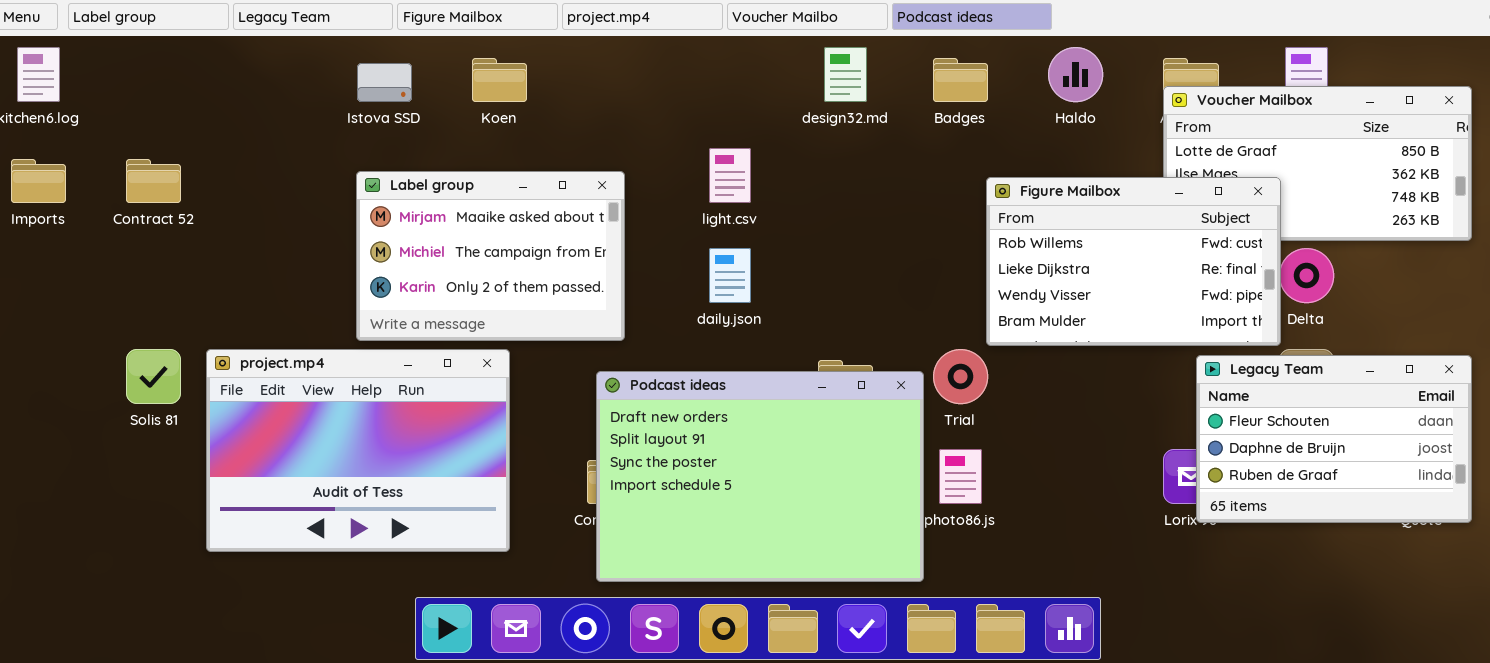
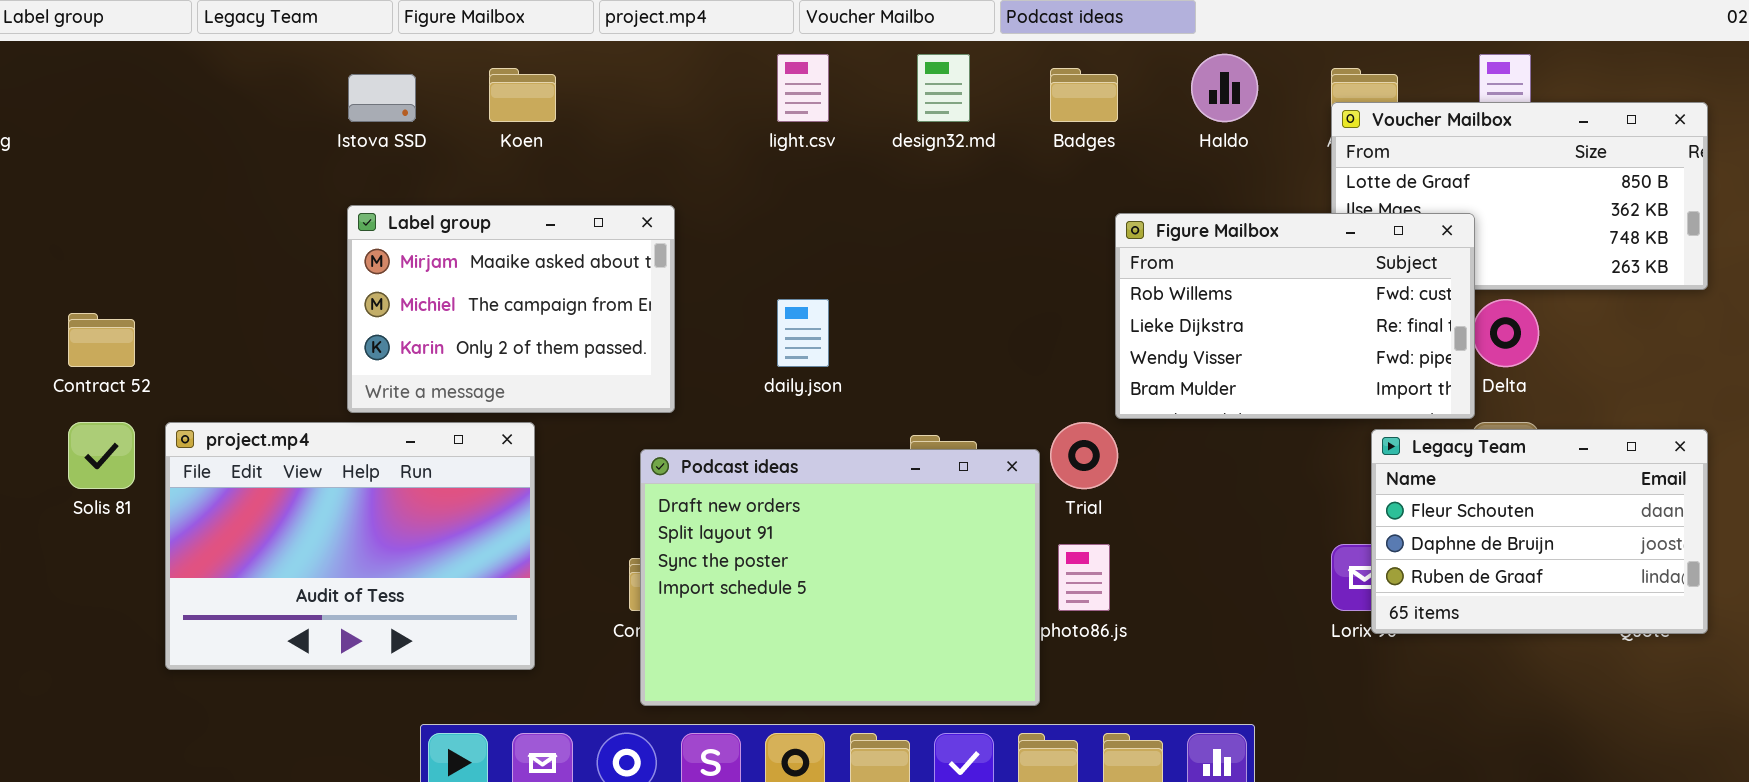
light.csv: [709,148,751,203] -> [777,54,829,122], moved
Contract 52: [126,159,181,203] -> [68,313,135,367], moved

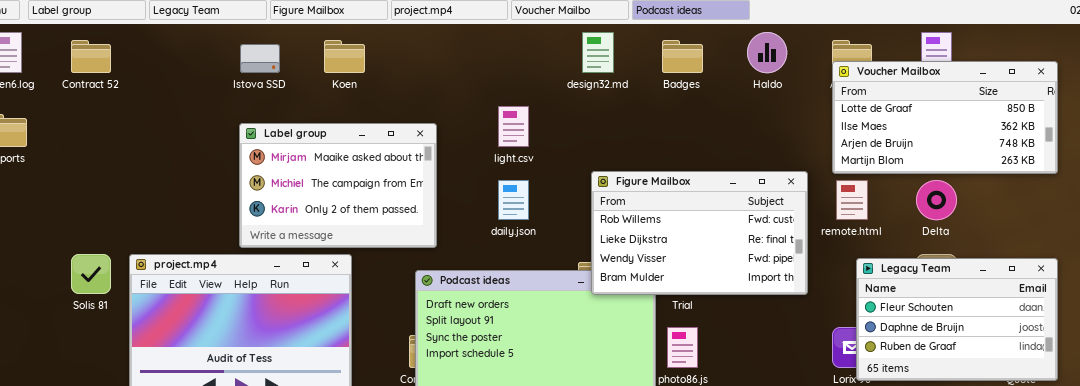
light.csv: [777,54,829,122] -> [498,106,529,147], moved
Figure Mailbox: [1115,213,1475,419] -> [591,171,808,295], moved
Contract 52: [68,313,135,367] -> [71,40,111,73], moved

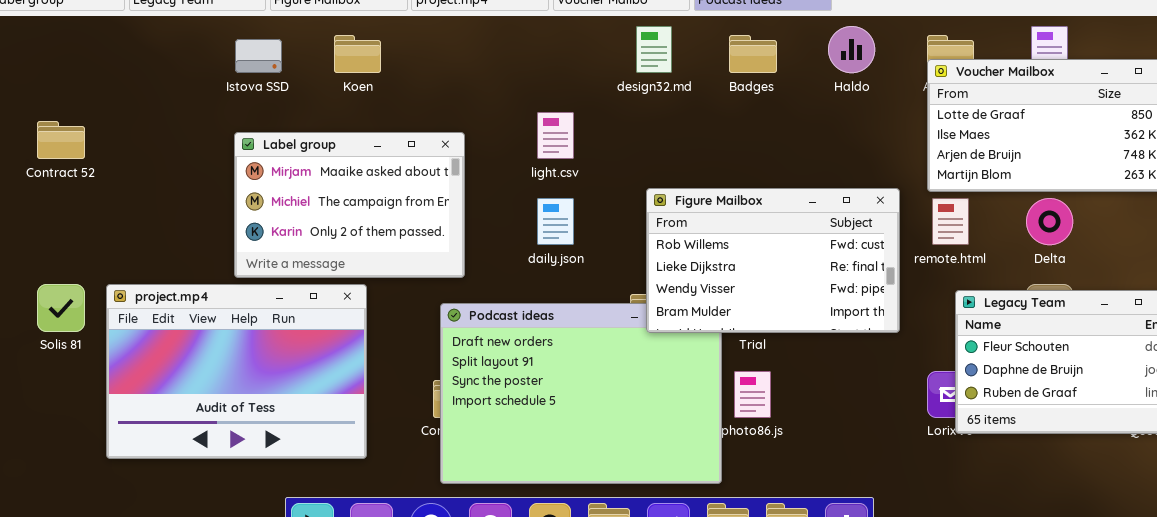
Contract 52: [71,40,111,73] -> [37,121,85,159], moved

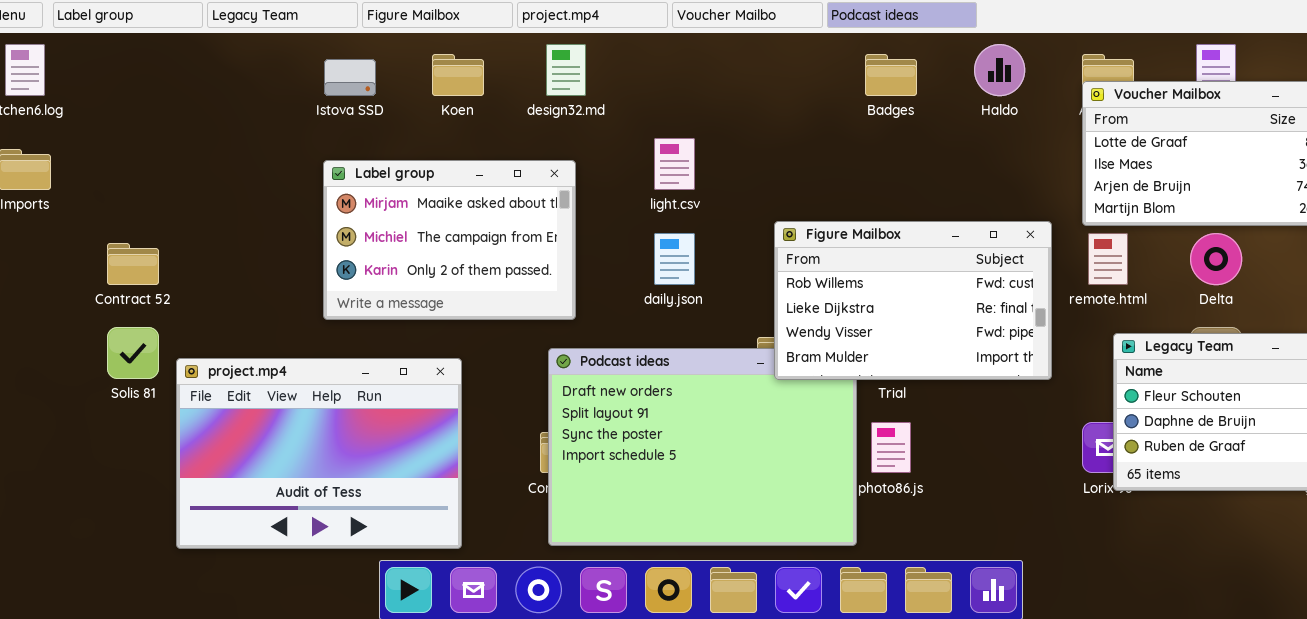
design32.md: [636,26,672,73] -> [546,44,586,96], moved
Contract 52: [37,121,85,159] -> [107,243,159,285], moved
project.mp4: [106,284,367,459] -> [176,358,462,549], moved

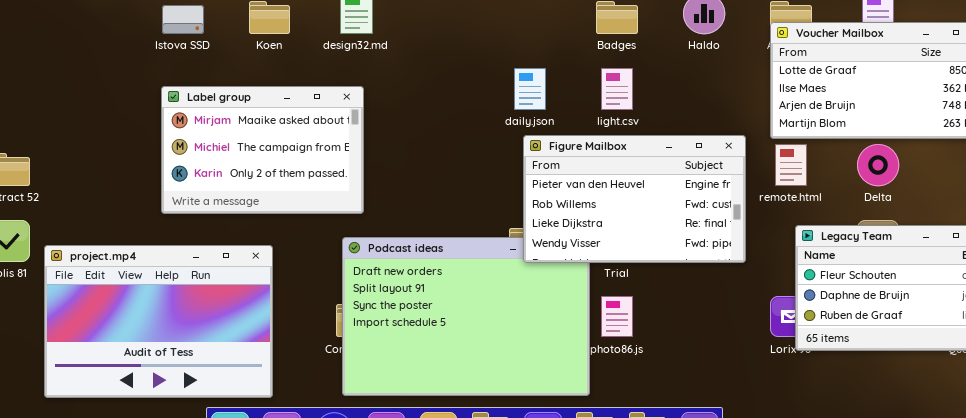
light.csv: [654,138,695,190] -> [601,68,633,110], moved
Figure Mailbox: [774,221,1052,380] -> [523,135,746,263], scrolled up 1 row
daily.json: [654,233,695,285] -> [514,68,546,110], moved

